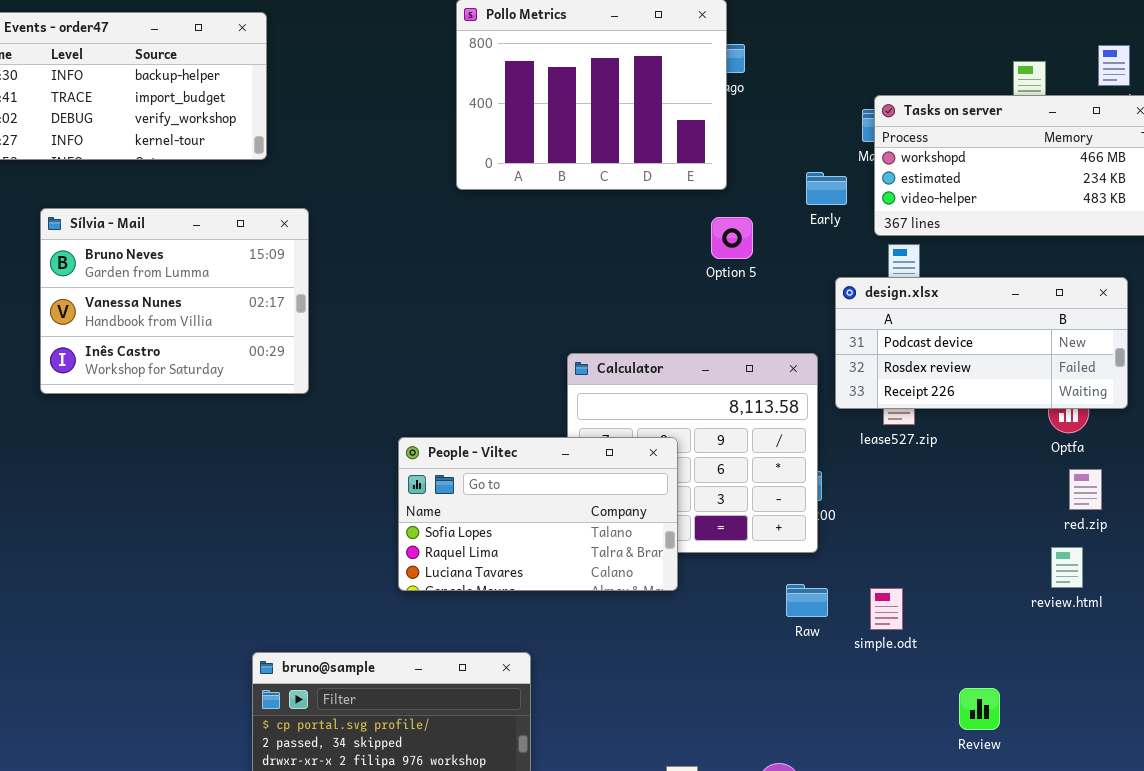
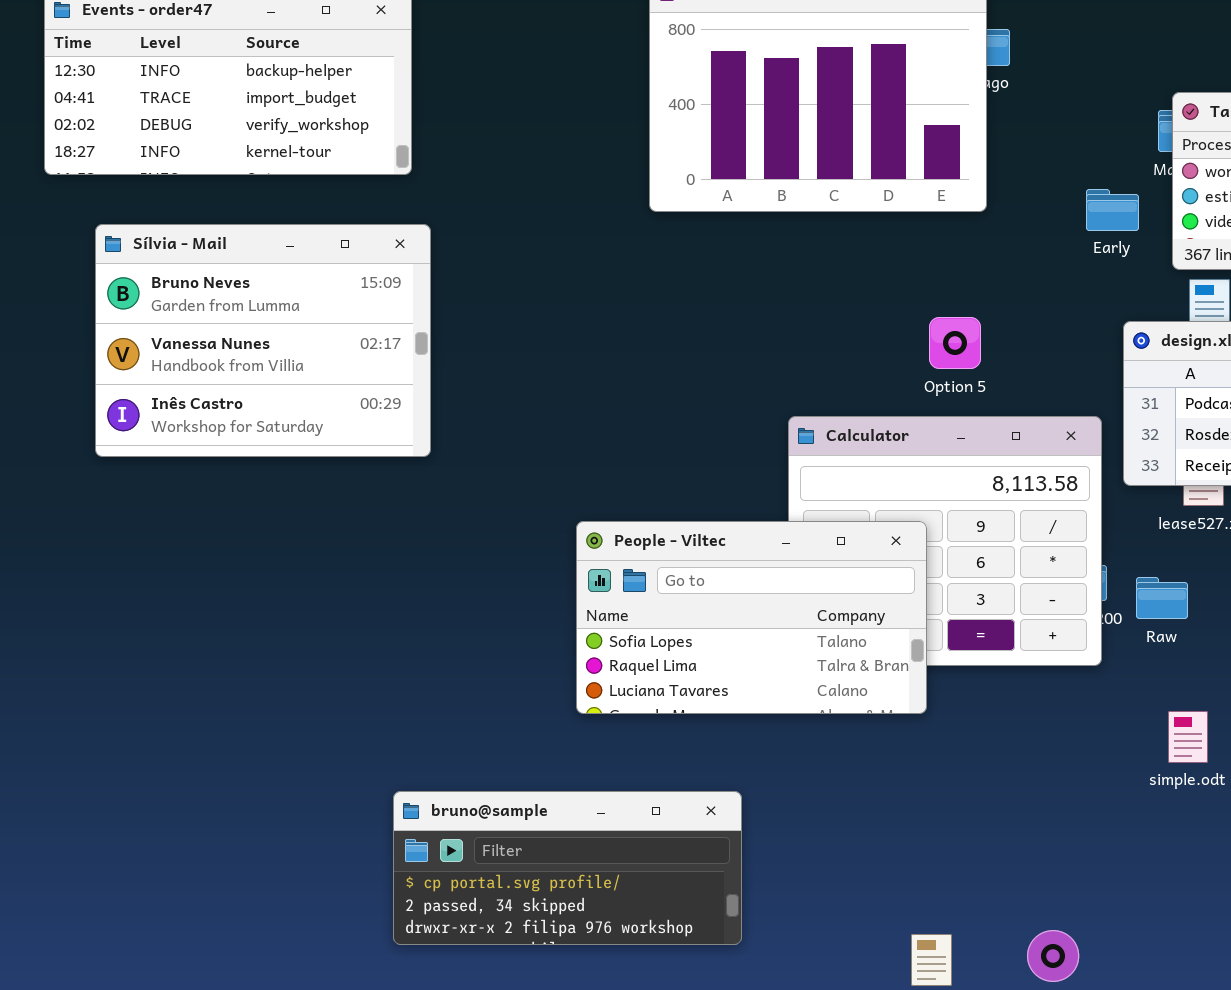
Sílvia - Mail: [40,208,309,394] -> [95,224,431,457], moved
Option 5: [711,217,753,259] -> [929,317,981,369], moved
Raw: [786,584,828,617] -> [1136,577,1188,619], moved

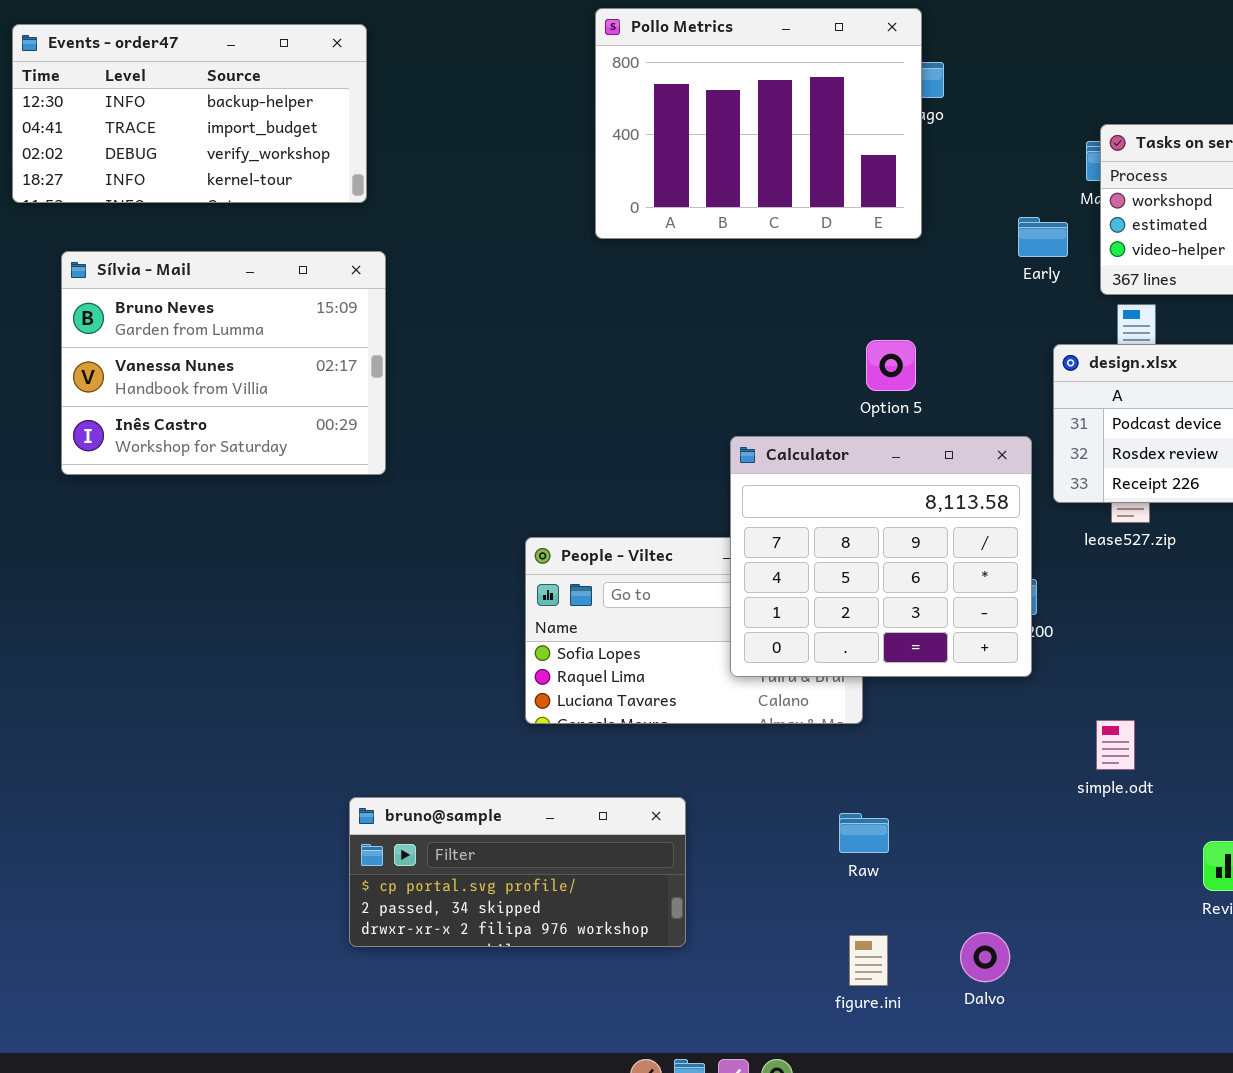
Calculator: [788,416,1102,666] -> [730,436,1032,677], raised
Raw: [1136,577,1188,619] -> [839,813,889,853], moved

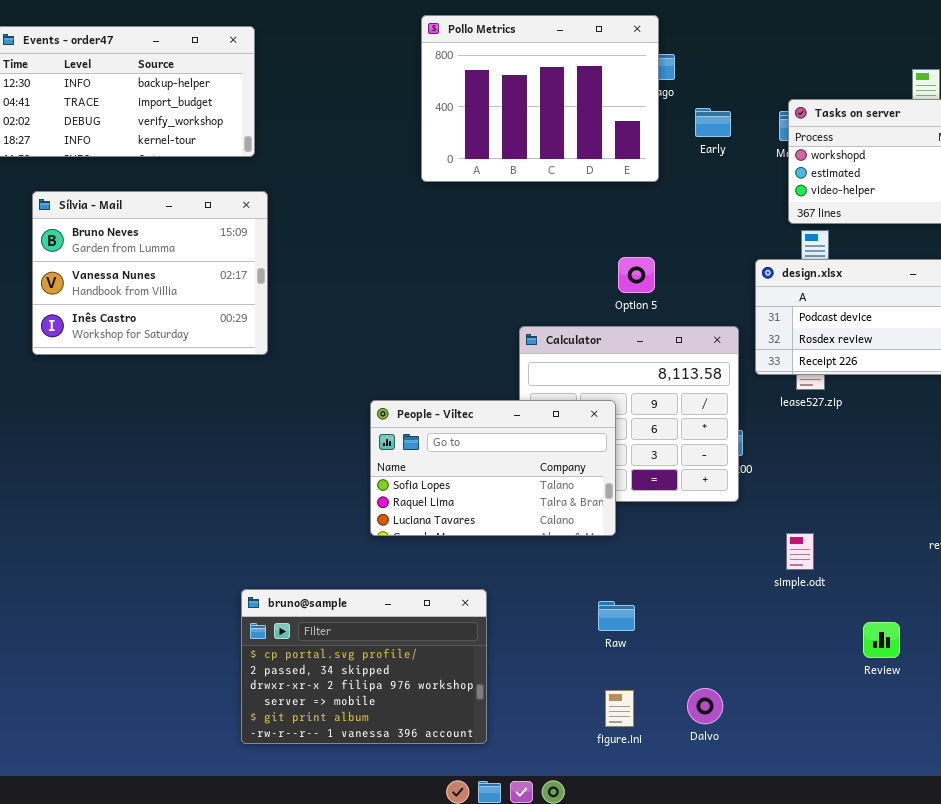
Early: [1018,217,1068,257] -> [695,108,731,137], moved
People - Viltec: [525,537,863,724] -> [370,400,616,536], raised
bruno@sample: [349,797,686,947] -> [241,589,487,744], resized

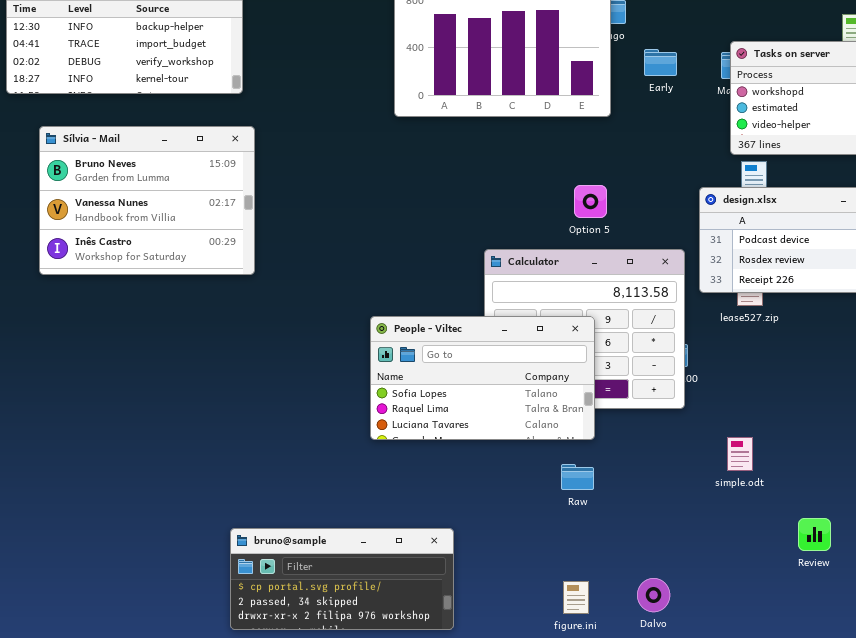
People - Viltec: [370,400,616,536] -> [370,316,595,440], moved
bruno@sample: [241,589,487,744] -> [230,528,454,630], resized
Raw: [598,601,635,631] -> [561,464,594,490], moved

